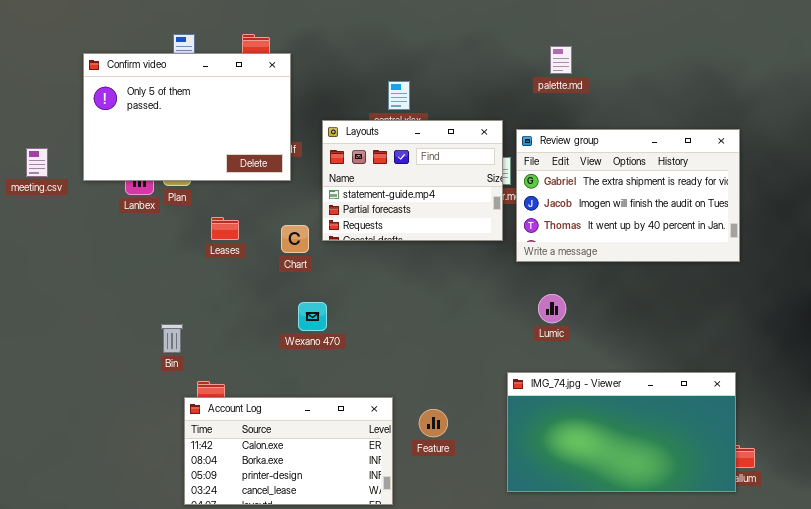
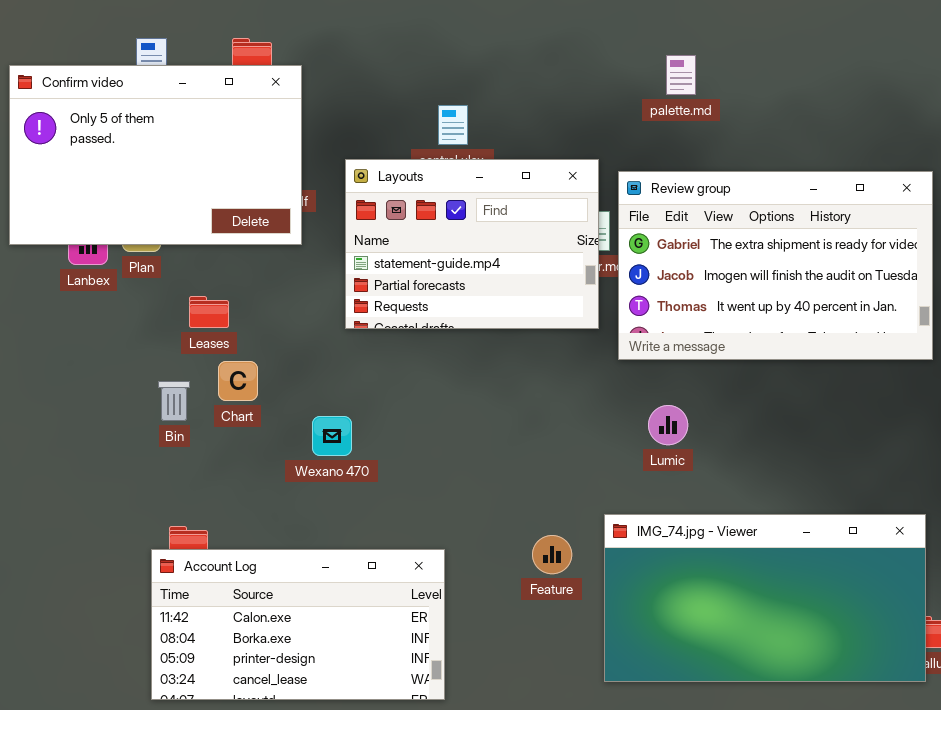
Chart: [281,225,309,253] -> [218,361,258,401], moved
Bin: [161,324,183,353] -> [158,381,190,421], moved
Feature: [419,409,448,437] -> [532,535,572,574], moved

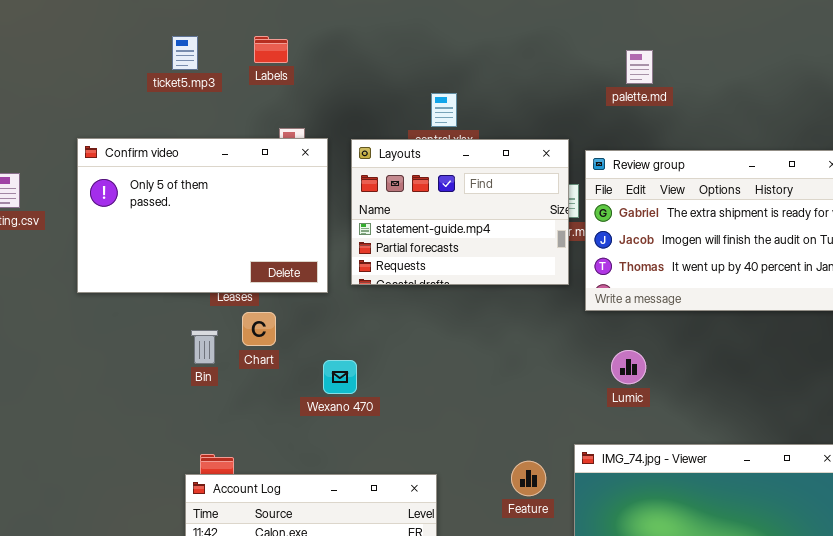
Confirm video: [9,65,302,245] -> [77,138,328,293], moved

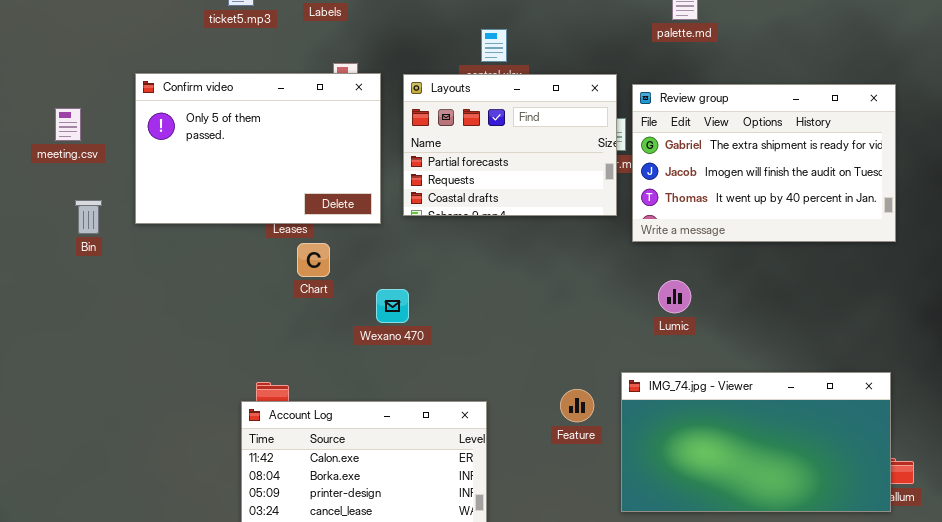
Layouts: [351,139,569,285] -> [403,74,617,216], scrolled down 1 row
Bin: [191,330,218,364] -> [75,200,102,234], moved

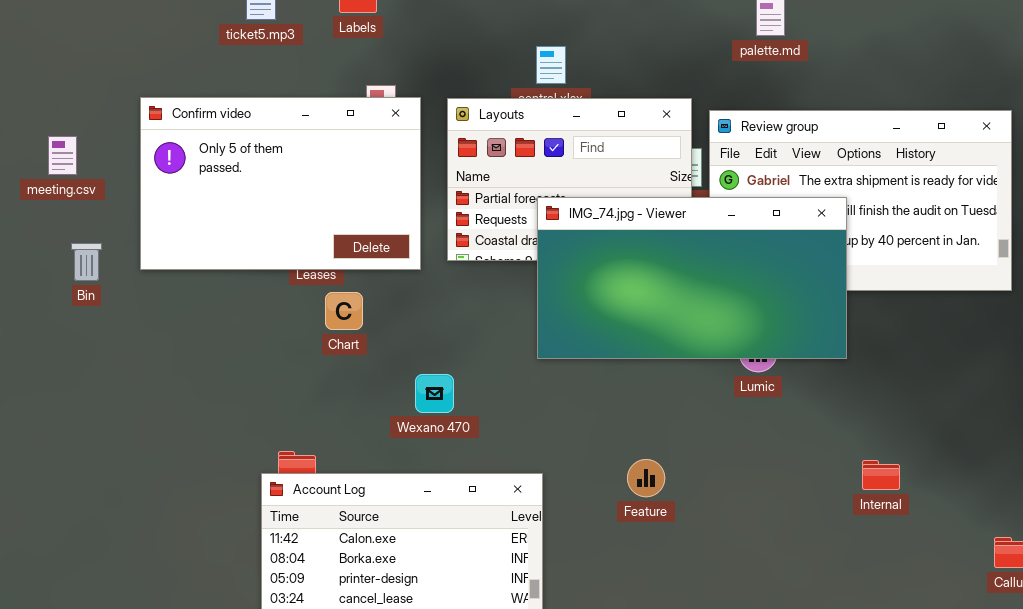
Wexano 470: [376,289,409,323] -> [415,374,454,413], moved
IMG_74.jpg - Viewer: [621,372,891,512] -> [537,197,847,359], moved

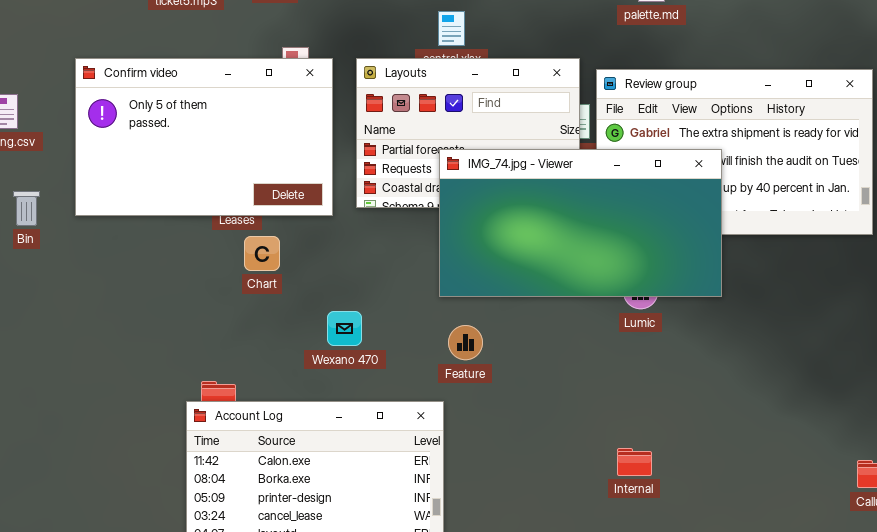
Feature: [627,459,665,497] -> [448,325,483,360], moved
Internal: [862,460,900,490] -> [617,448,652,476], moved

